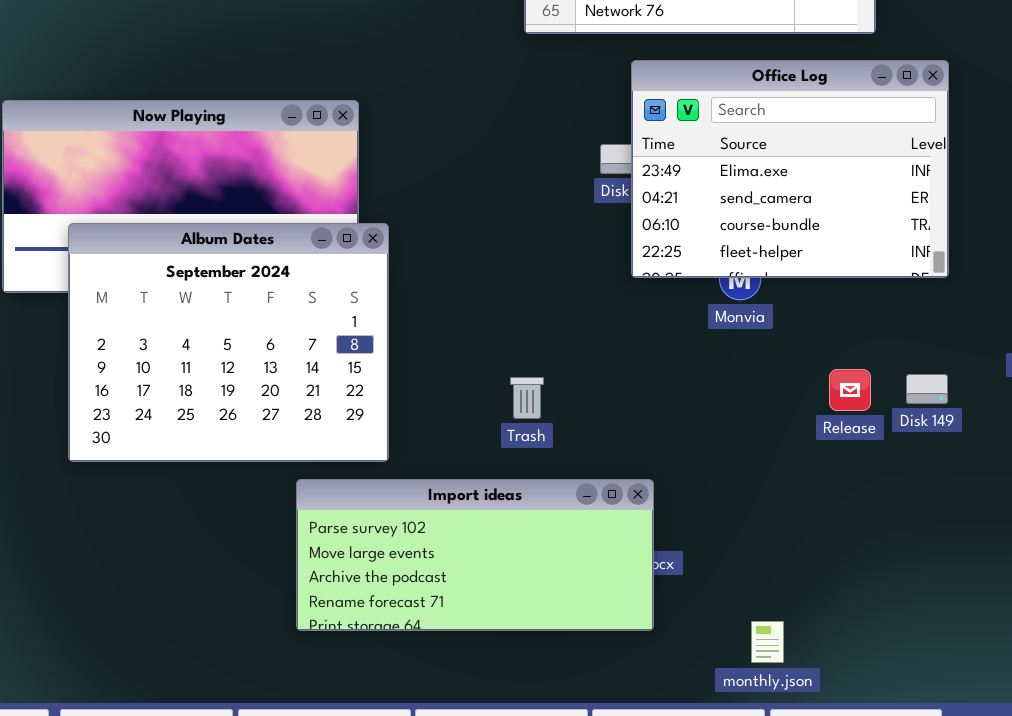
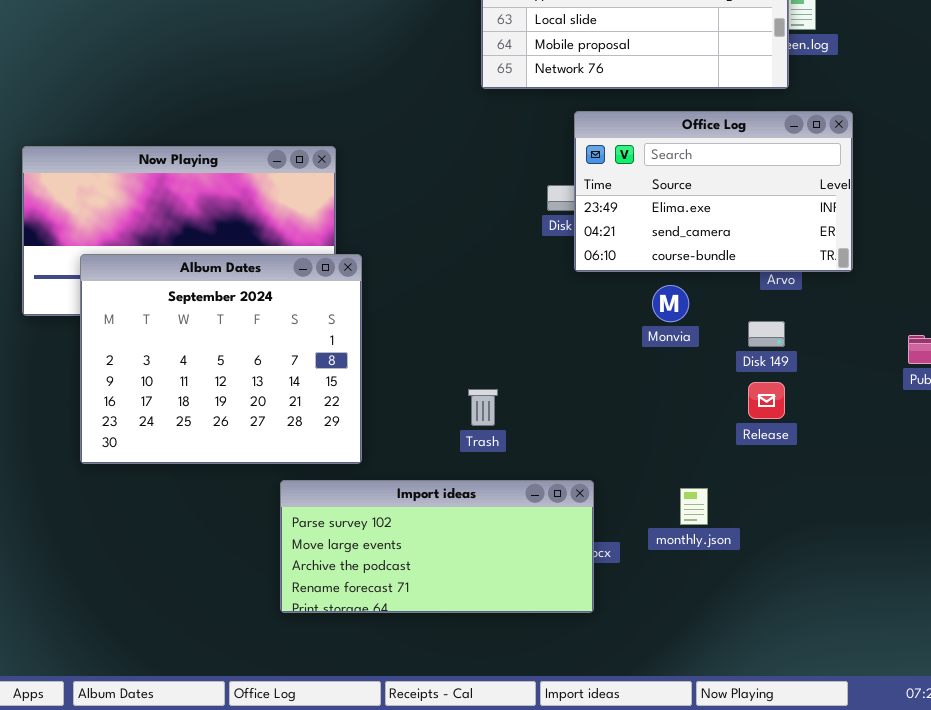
Office Log: [631,60,949,278] -> [574,111,853,272], resized
Disk 149: [906,374,948,404] -> [748,321,785,347], moved
monthly.json: [751,621,784,663] -> [680,488,708,525], moved

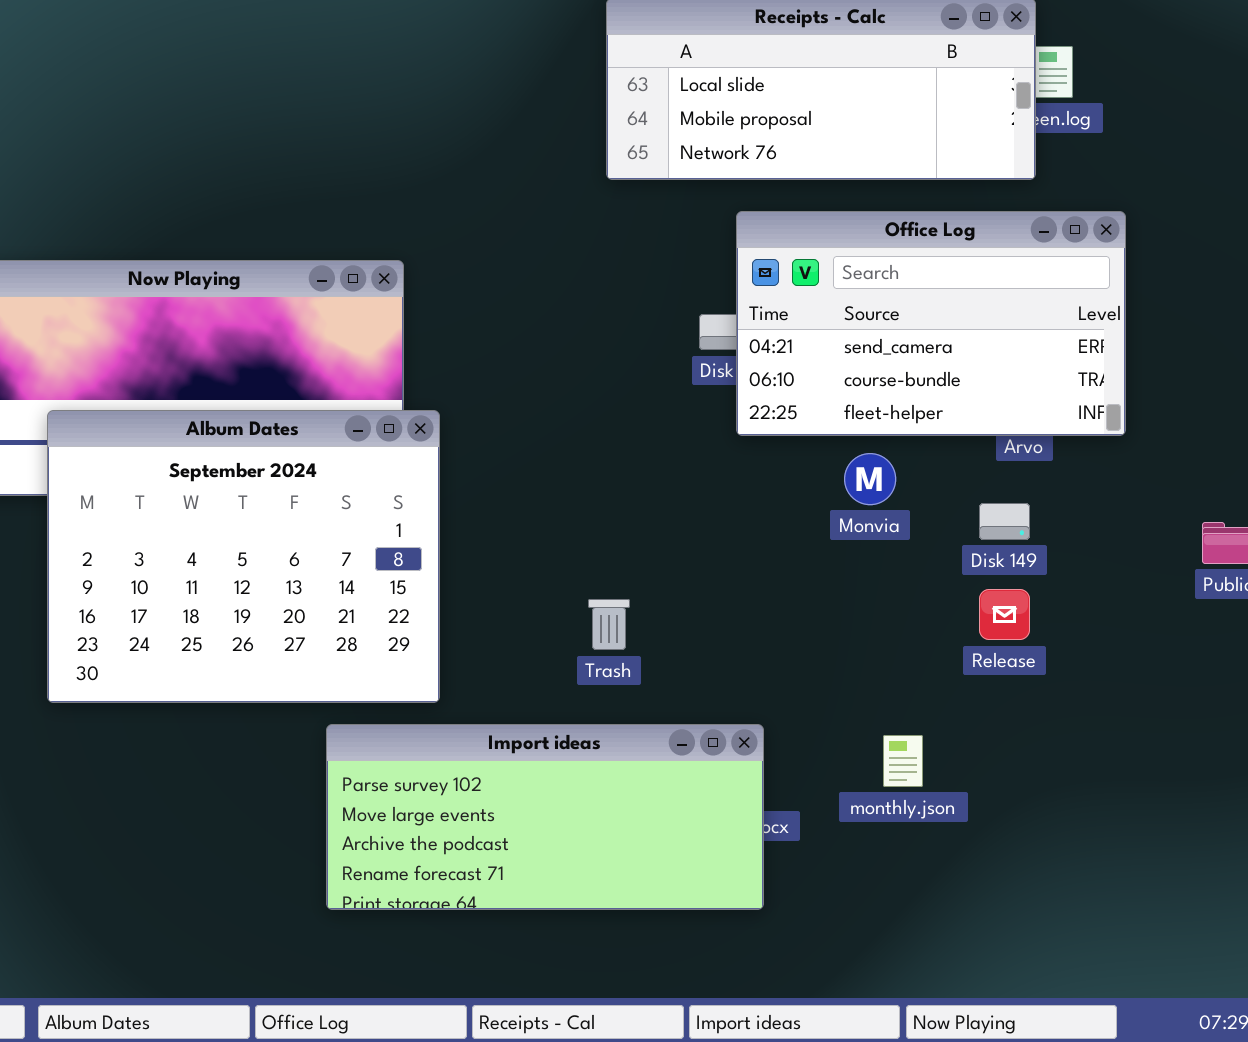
Office Log: [574,111,853,272] -> [736,211,1126,436], scrolled down 1 row

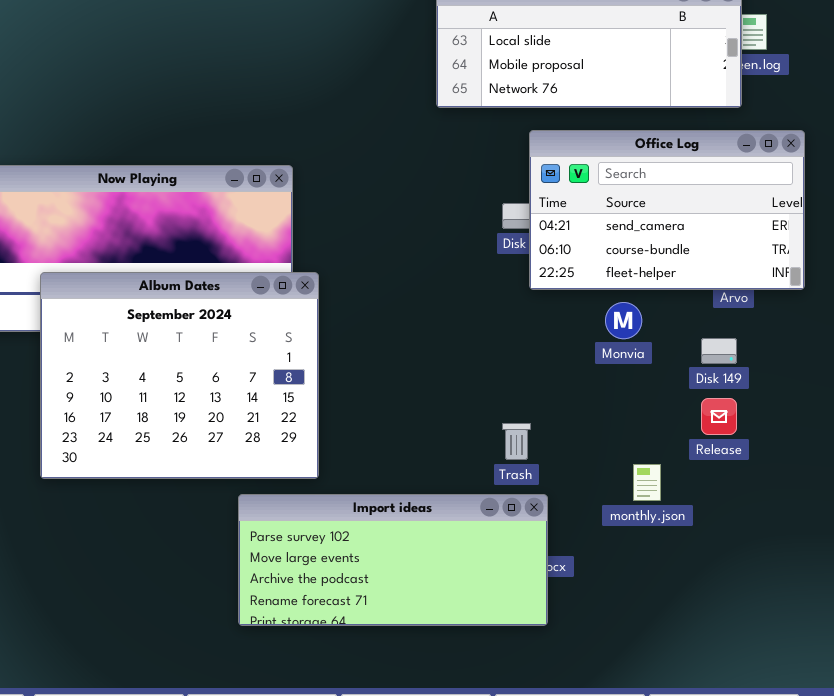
Trash: [588,599,630,650] -> [502,423,531,460], moved
monthly.json: [883,735,923,787] -> [633,464,661,501], moved

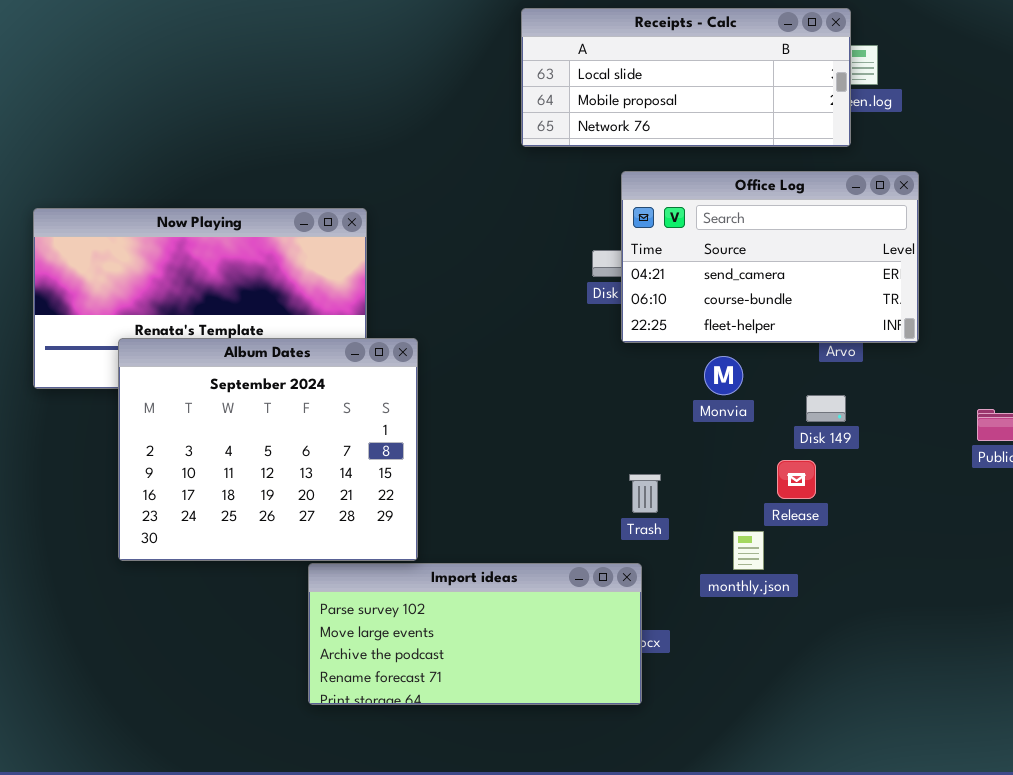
Album Dates: [40,272,319,479] -> [118,338,418,561], moved
Release: [701,398,737,435] -> [777,460,816,499], moved
Trash: [502,423,531,460] -> [629,474,661,513], moved

